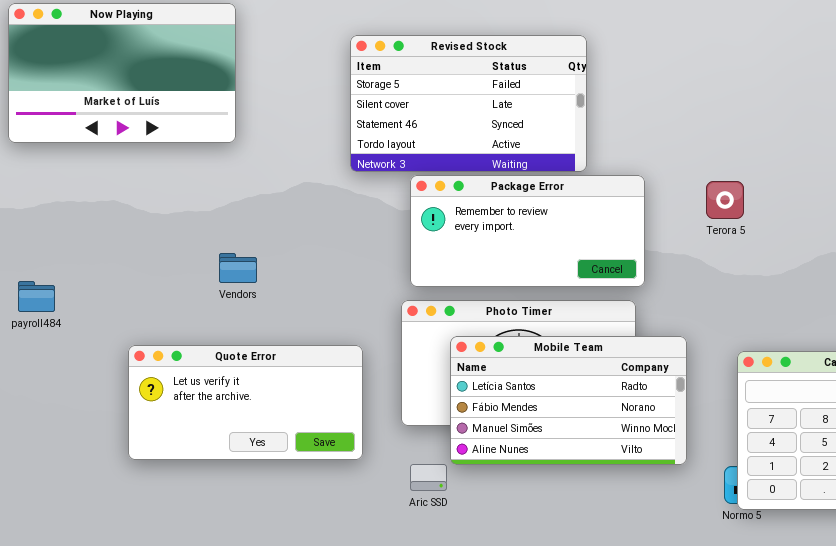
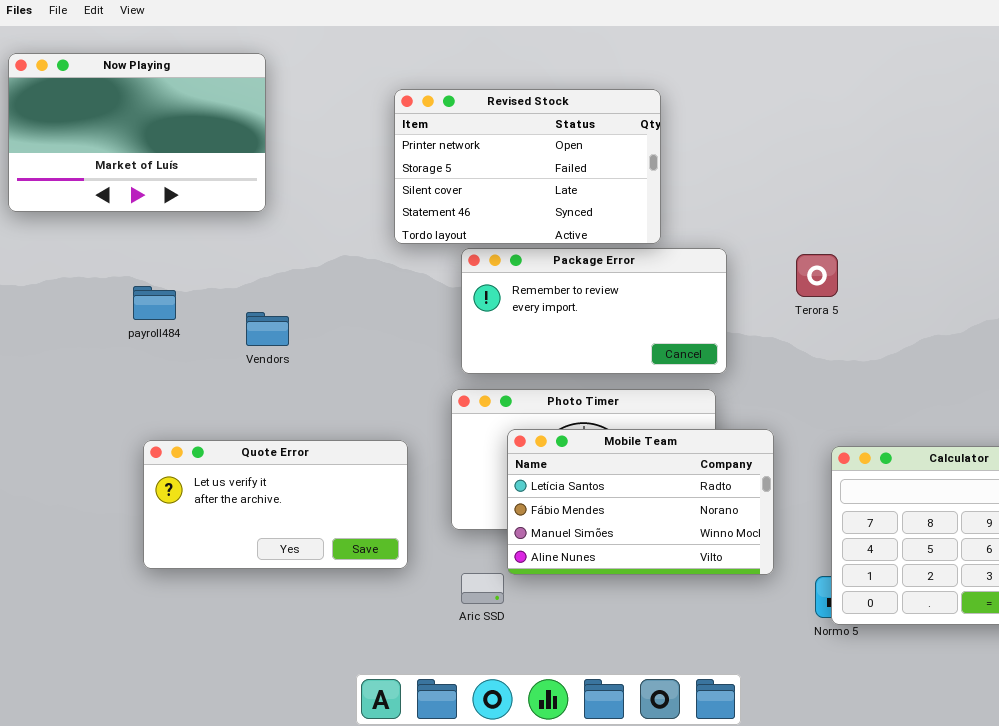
Revised Stock: [350,35,587,172] -> [394,89,661,244], scrolled up 1 row
Vendors: [219,253,257,283] -> [246,312,289,346], moved
payroll484: [18,281,55,312] -> [133,286,176,320], moved

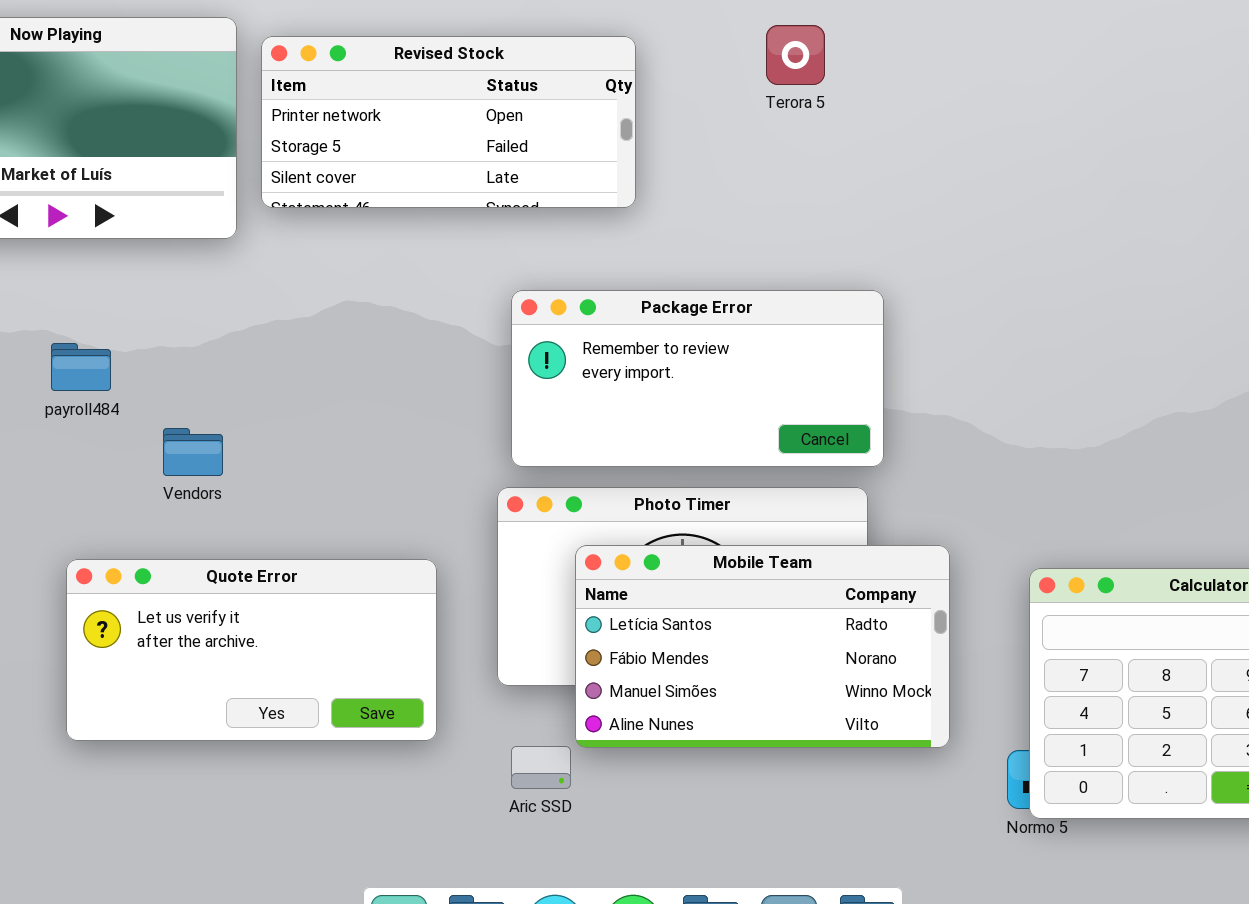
Revised Stock: [394,89,661,244] -> [261,36,636,208], moved, resized
Terora 5: [796,254,838,297] -> [766,25,825,85], moved
Vendors: [246,312,289,346] -> [163,428,223,476], moved

